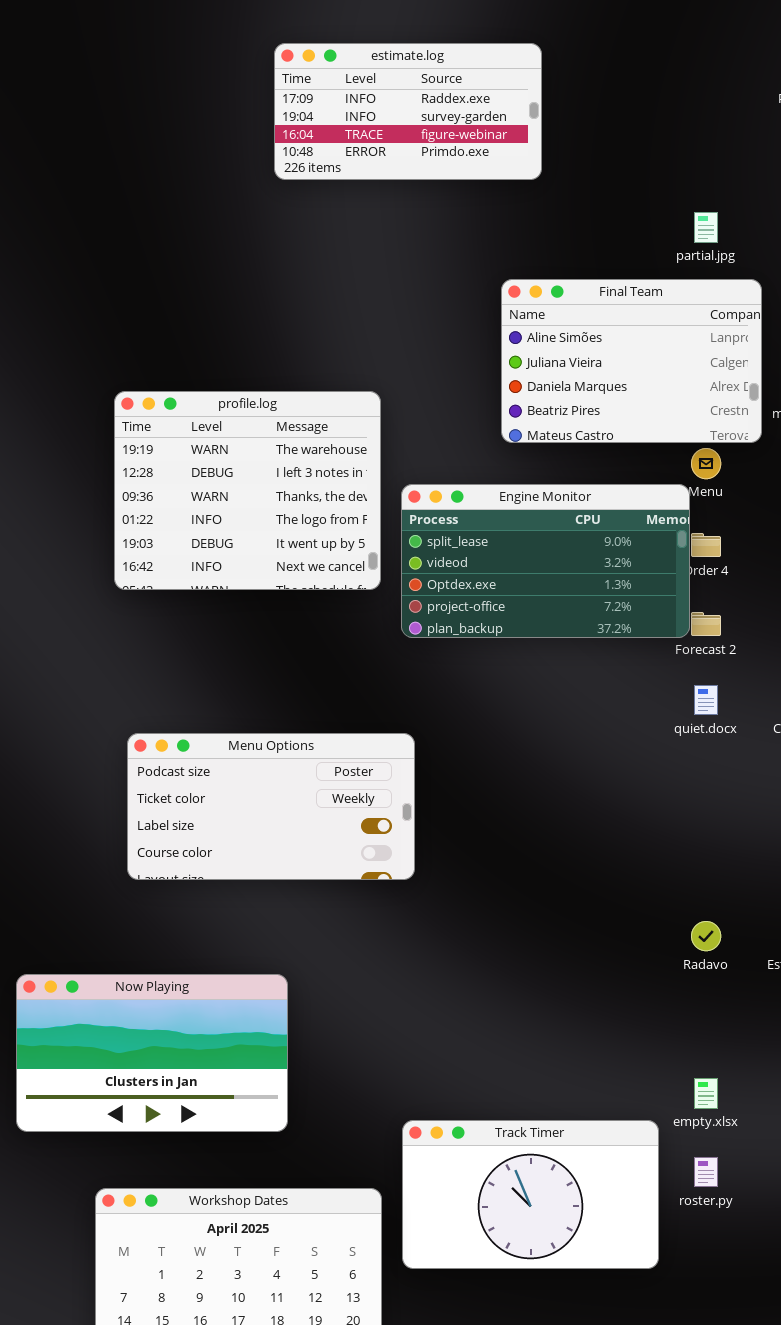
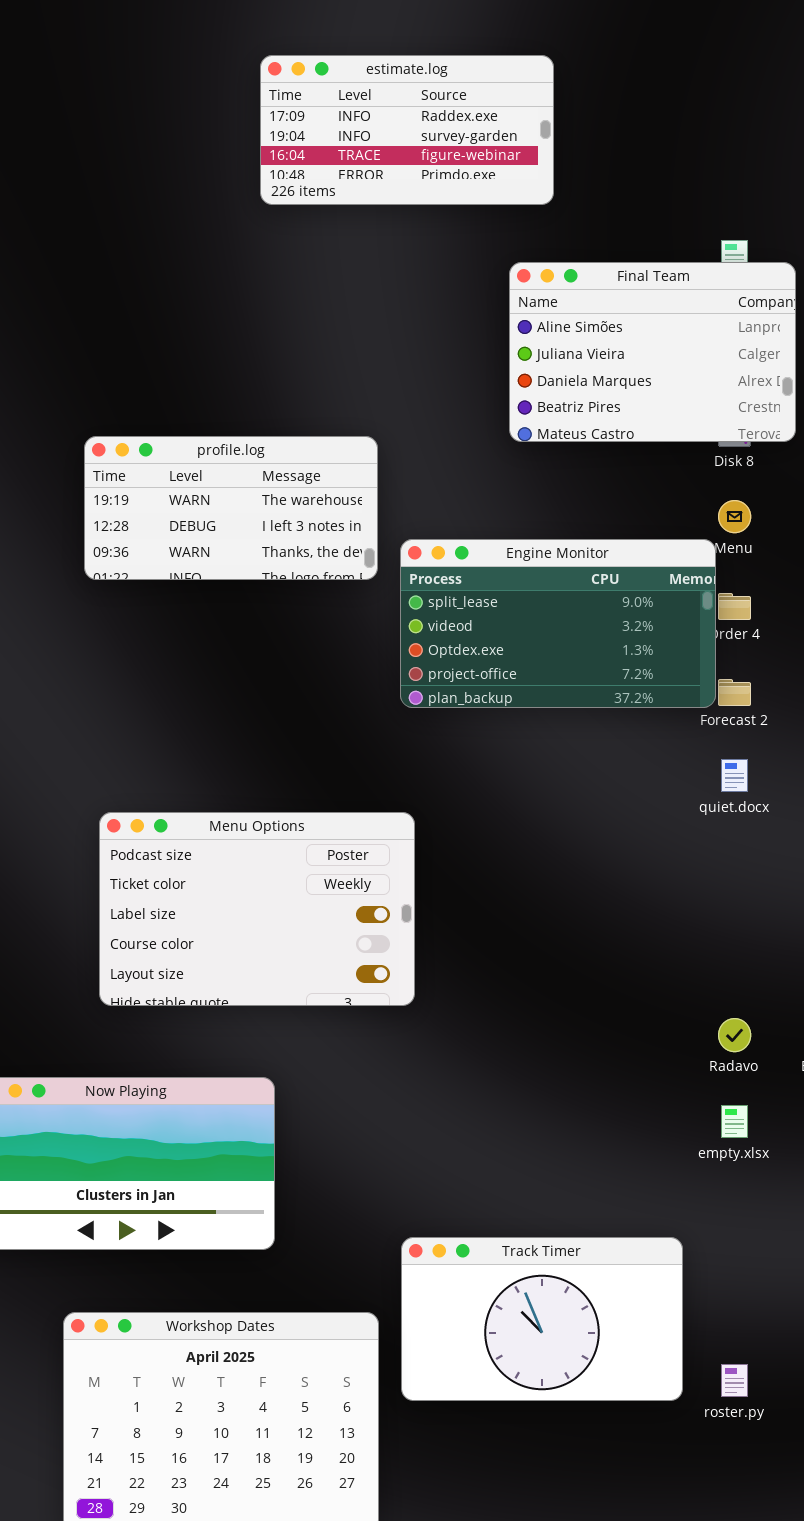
Final Team: [501,279,762,443] -> [509,262,796,442], moved
profile.log: [114,391,381,590] -> [84,436,378,580], resized
Menu Options: [127,733,415,880] -> [99,812,415,1006], resized
empty.xlsx: [694,1078,718,1109] -> [721,1105,748,1138], moved
roster.py: [694,1157,718,1187] -> [721,1364,748,1397], moved

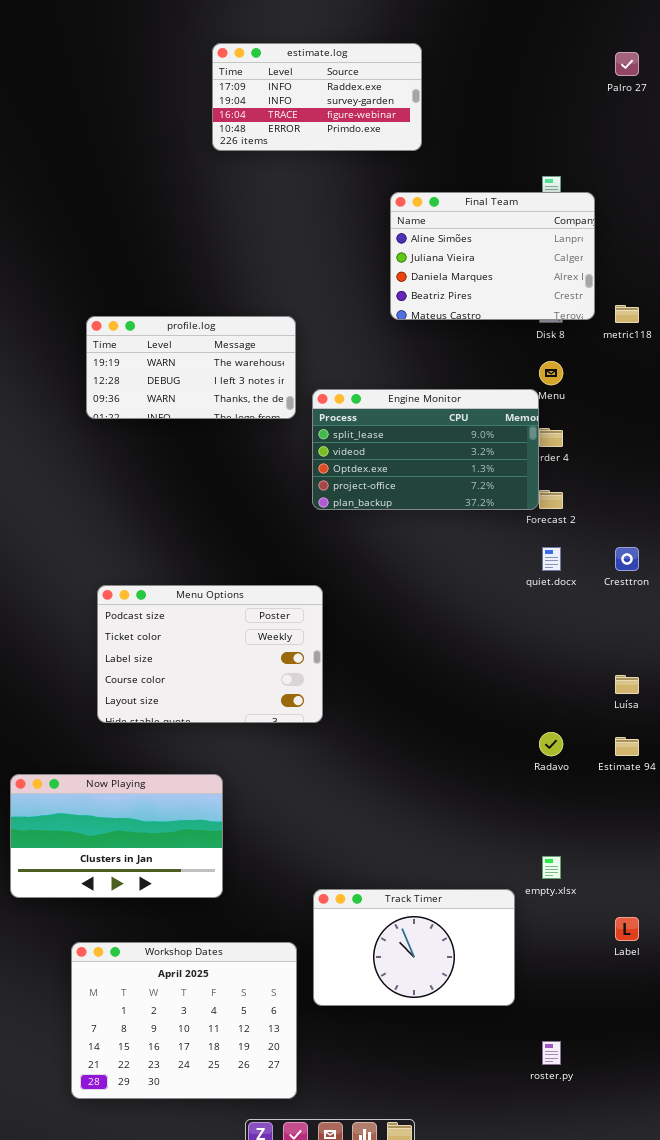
empty.xlsx: [721,1105,748,1138] -> [542,856,561,879], moved
roster.py: [721,1364,748,1397] -> [542,1041,561,1065], moved

